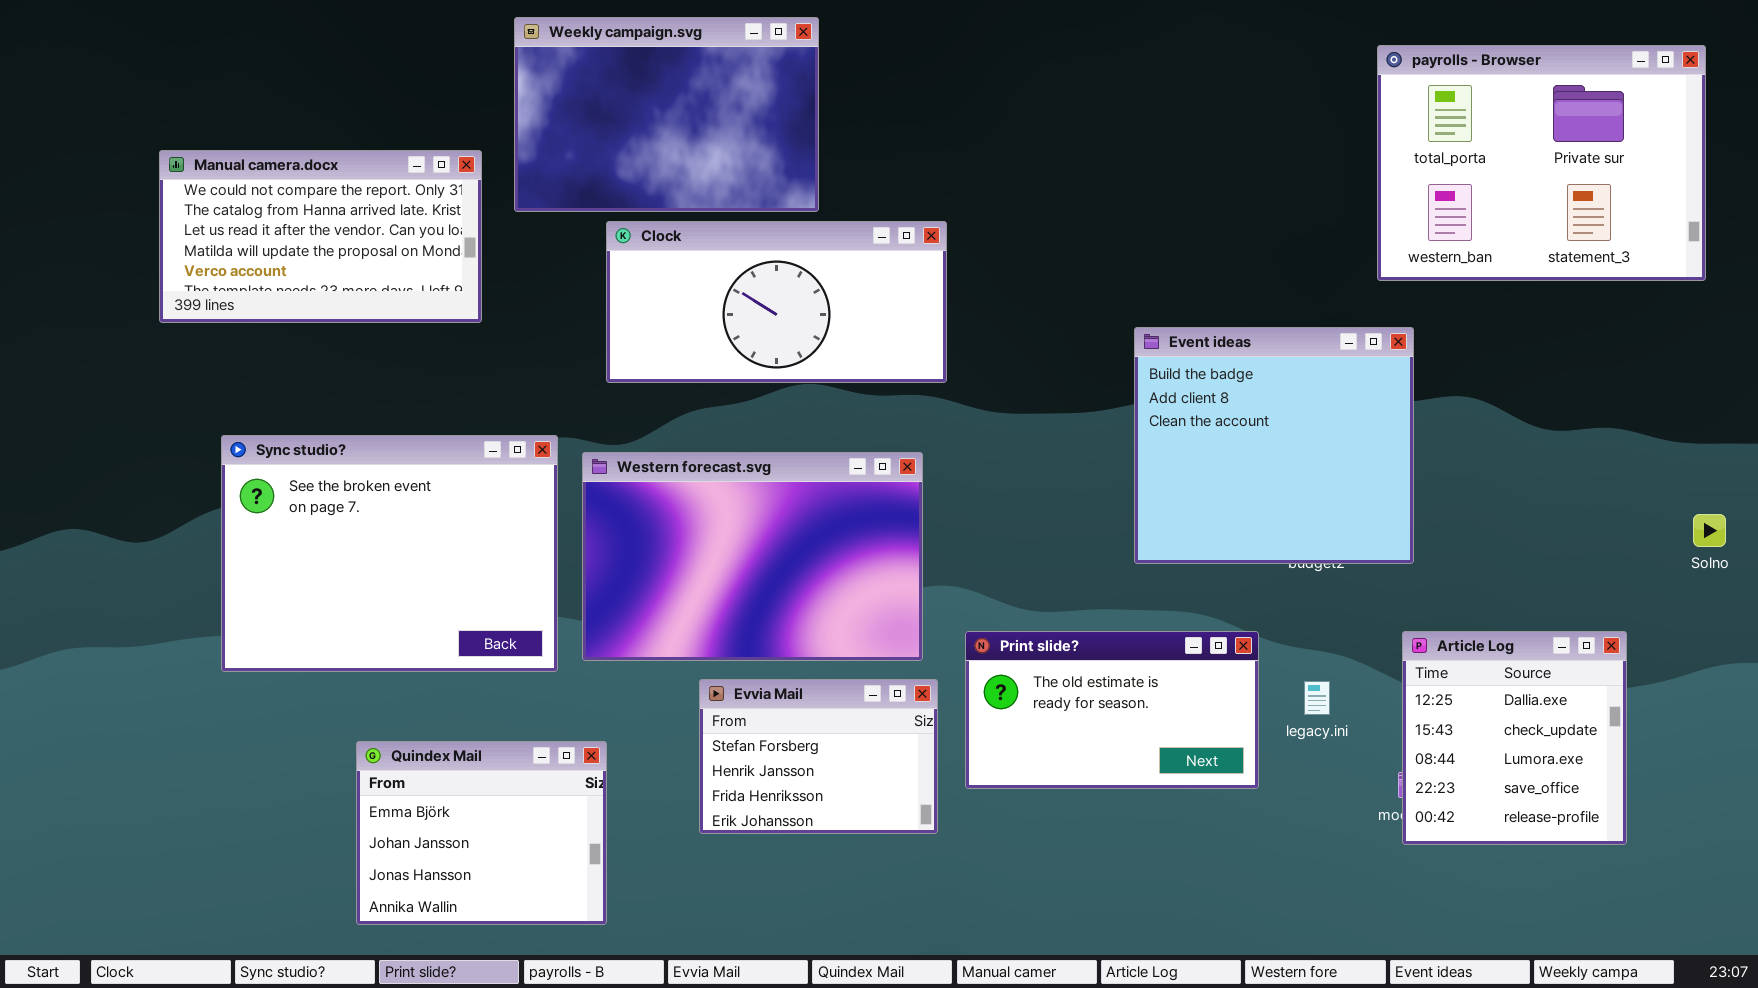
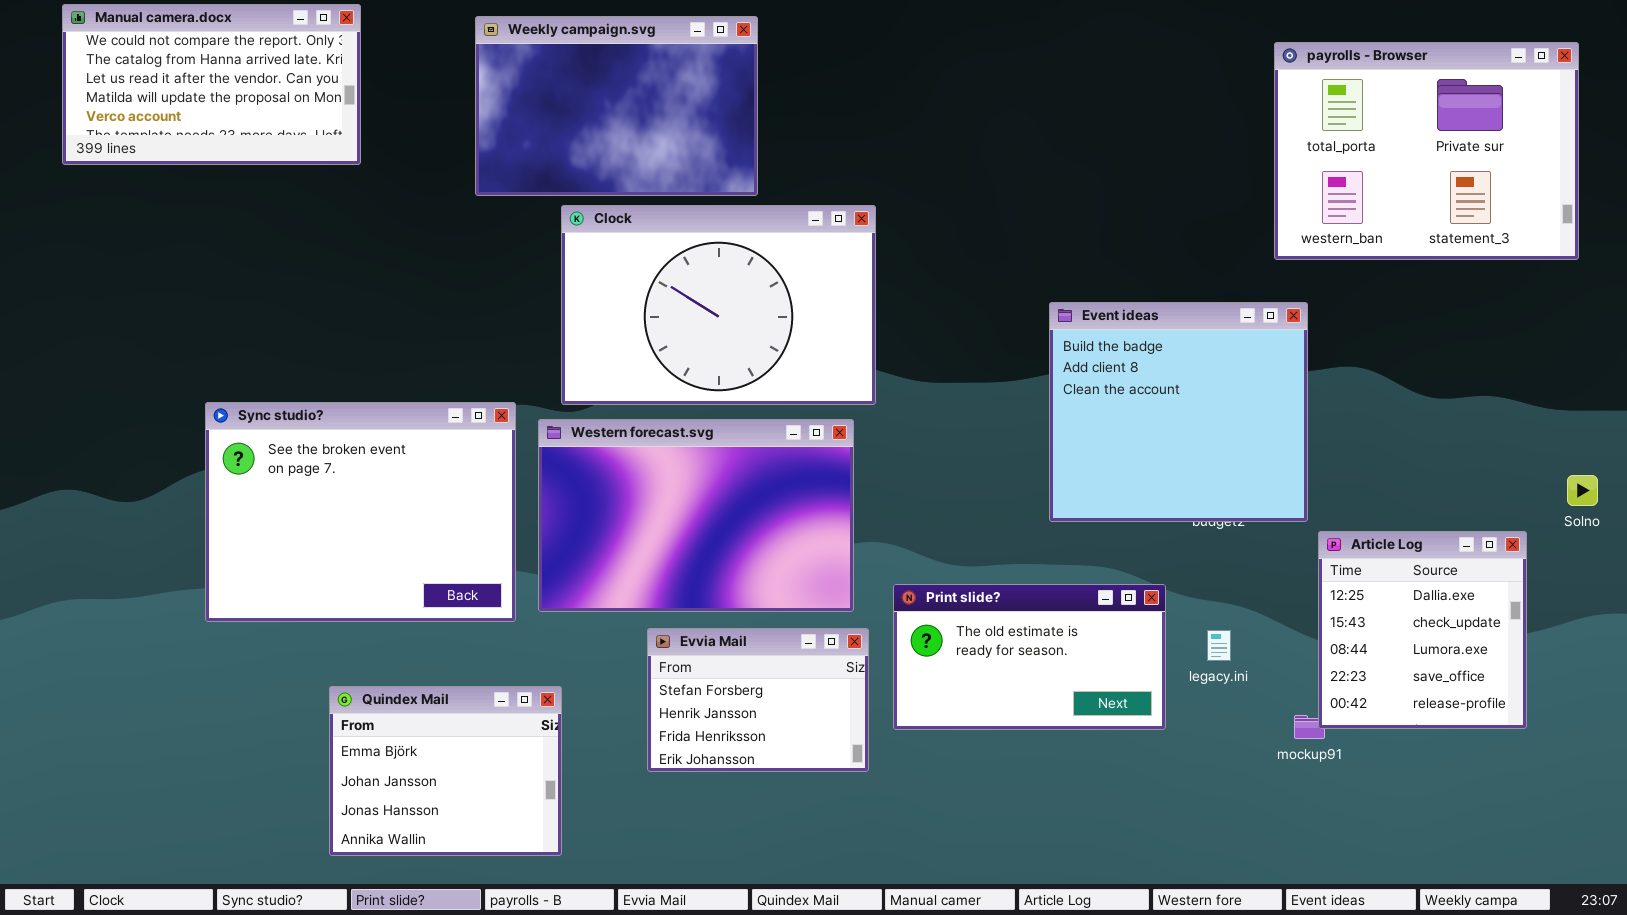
Manual camera.docx: [159,150,482,323] -> [62,4,361,165], moved
Clock: [606,221,947,383] -> [561,205,876,405], resized
Article Log: [1402,631,1627,845] -> [1318,531,1527,729], moved

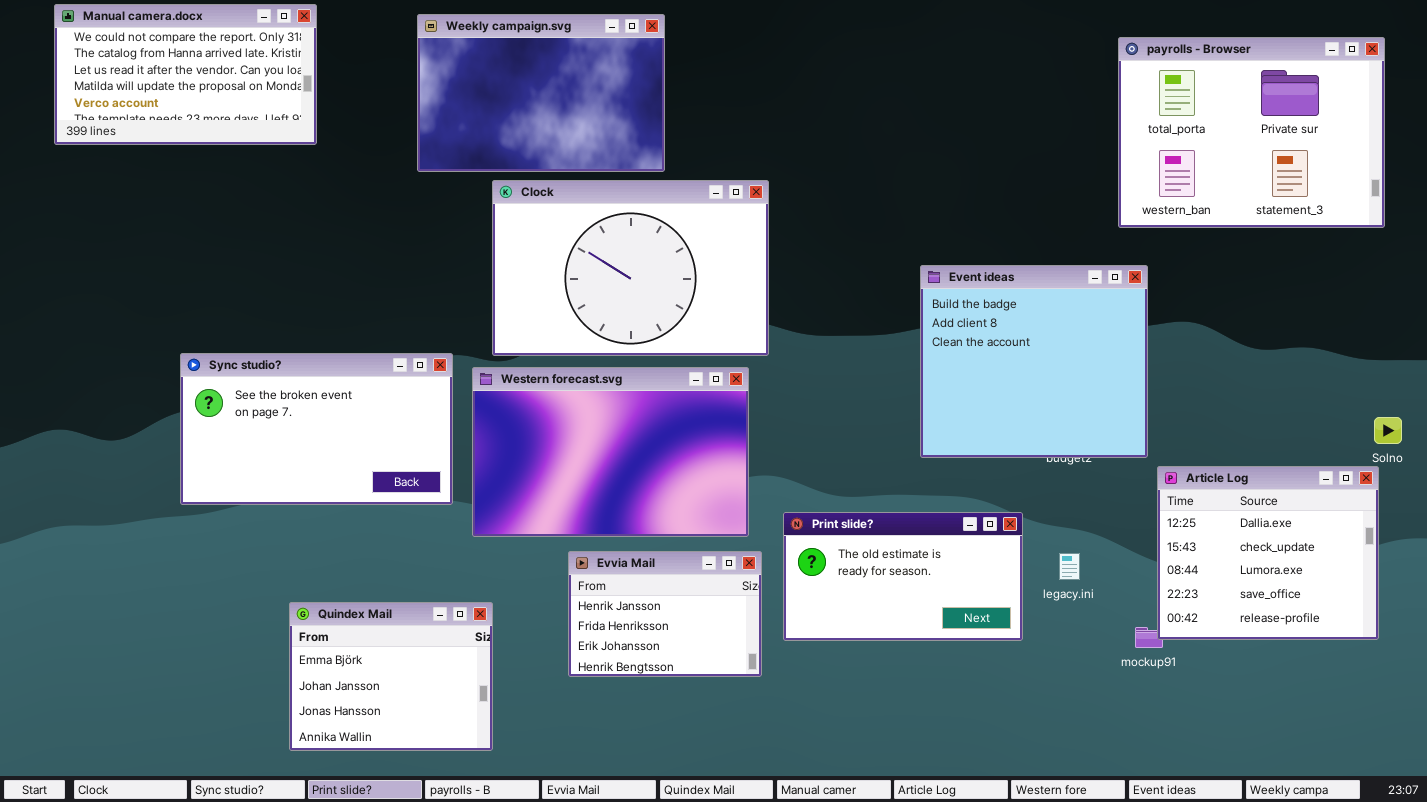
Sync studio?: [205,402,516,622] -> [180,353,453,505], resized
Article Log: [1318,531,1527,729] -> [1157,466,1379,640], resized
Evvia Mail: [647,628,869,772] -> [568,551,762,677], scrolled down 1 row

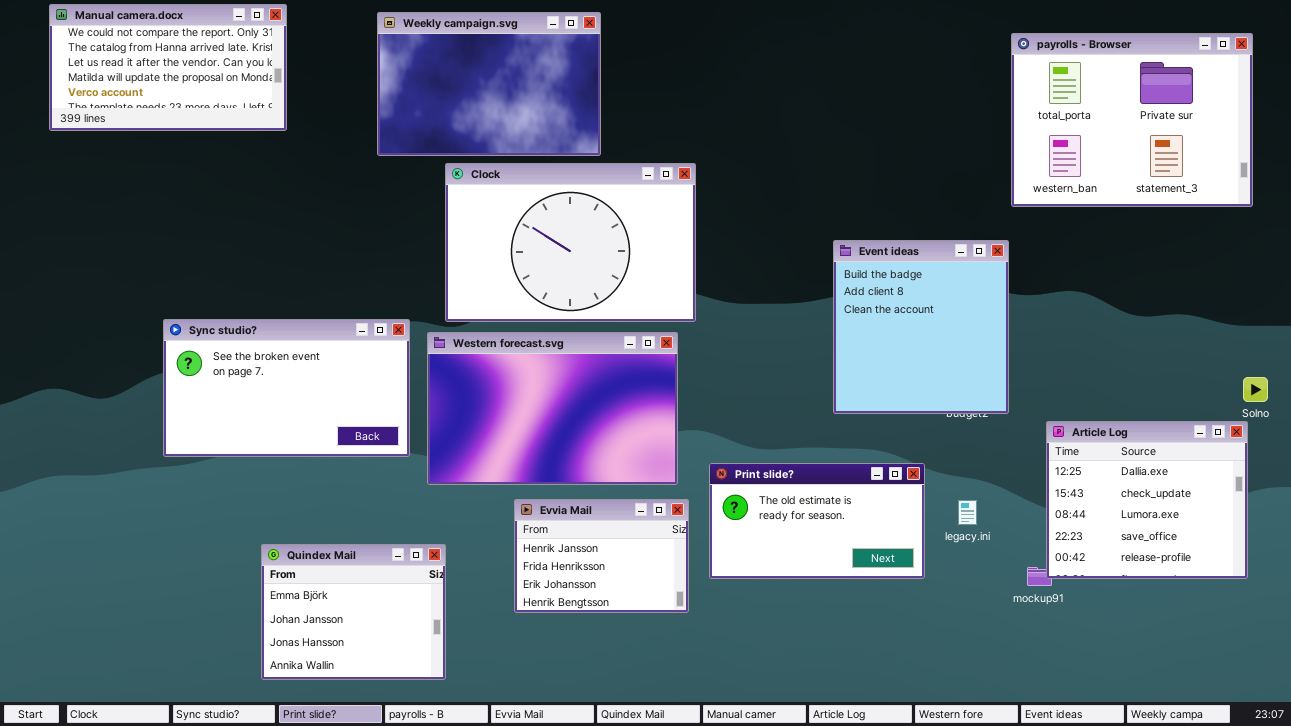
Event ideas: [920,265,1148,458] -> [833,240,1009,414], resized

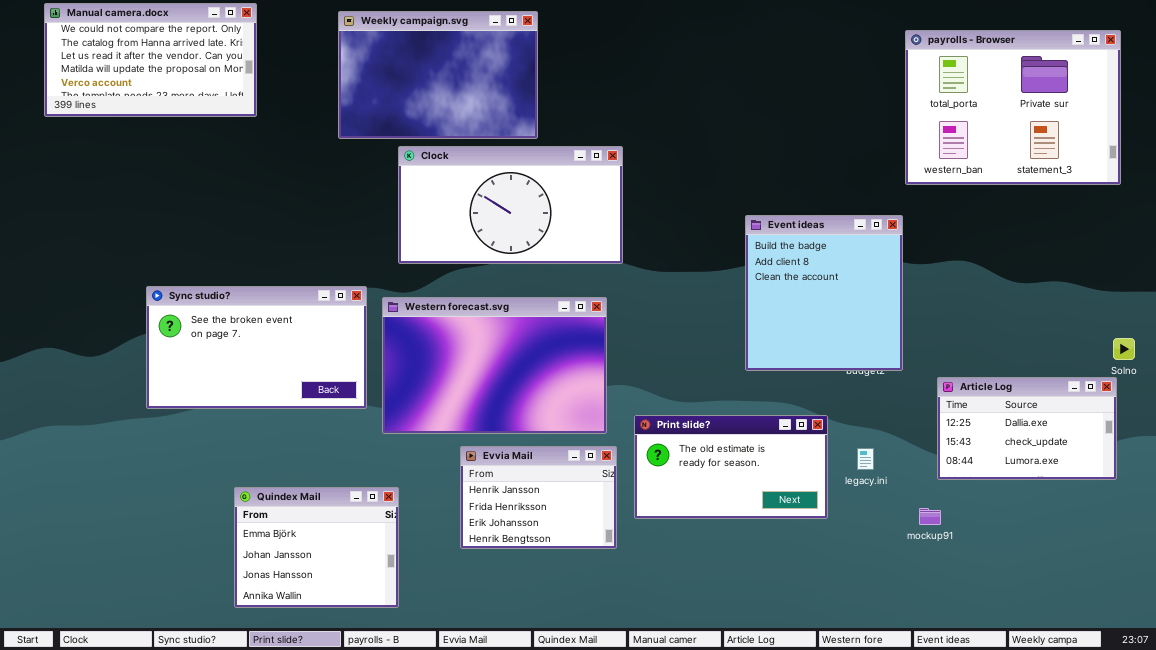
Clock: [445,163,696,322] -> [398,146,623,264], resized
Article Log: [1046,421,1248,579] -> [937,377,1117,480], resized

